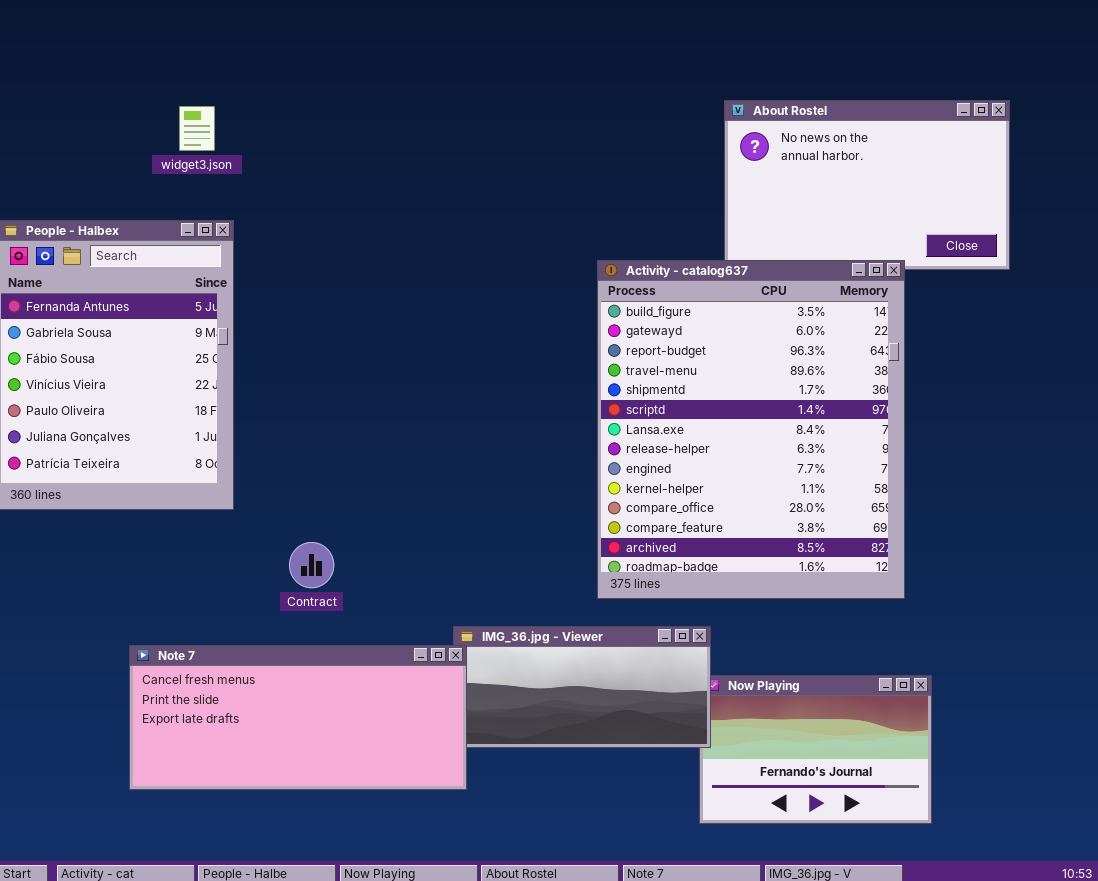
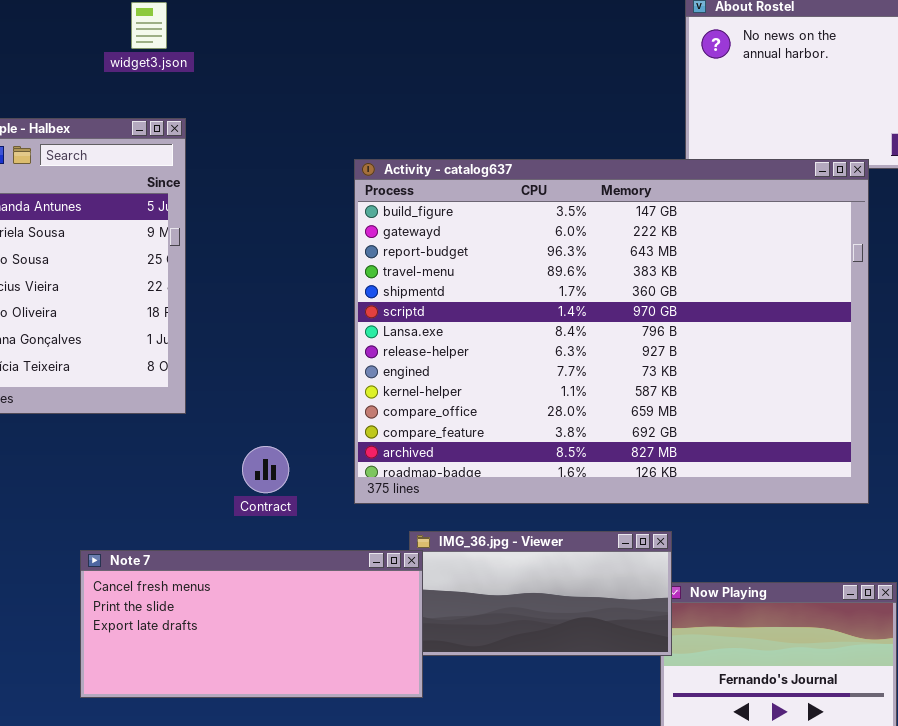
Activity - catalog637: [597,260,905,599] -> [354,159,869,504], resized

